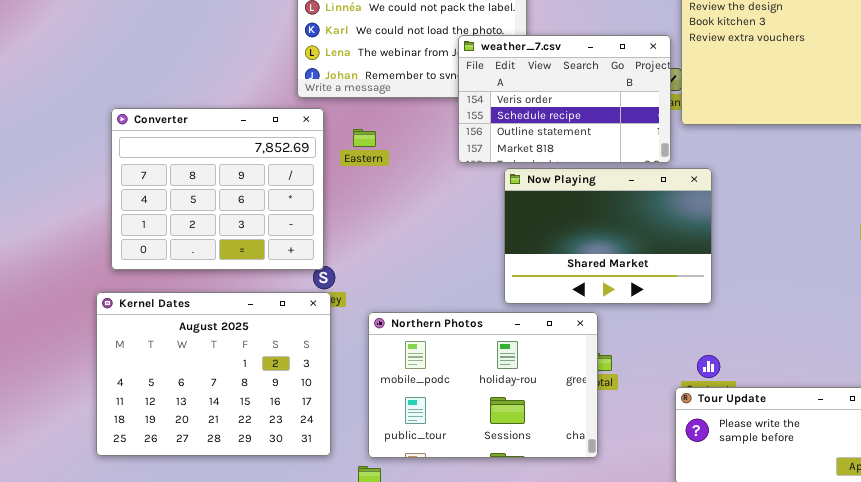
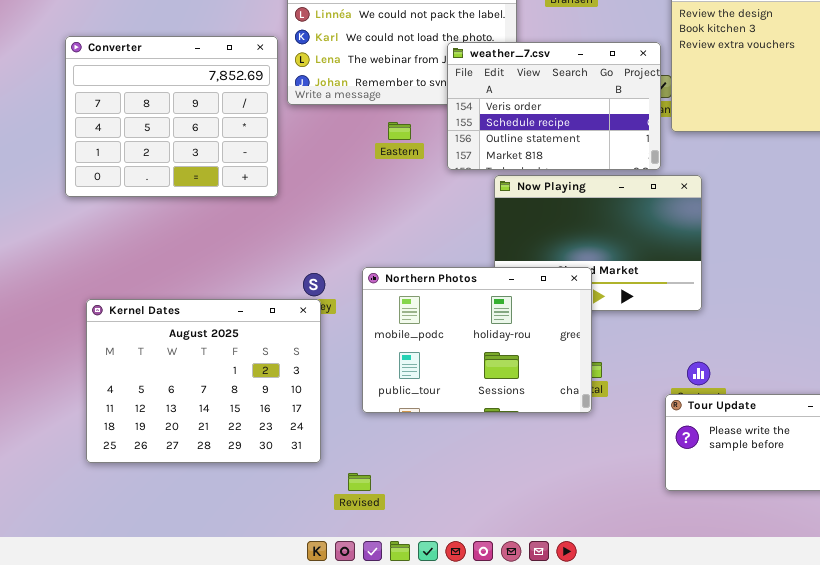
Converter: [111,108,324,270] -> [65,36,278,197], moved
Eastern: [353,129,376,147] -> [388,122,411,140], moved
Northern Photos: [368,312,598,458] -> [362,267,592,413], moved

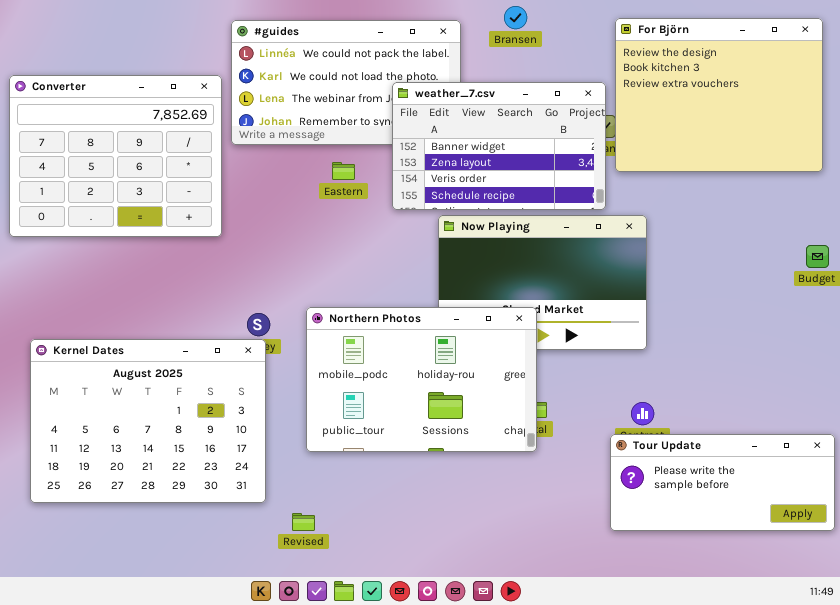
weather_7.csv: [447,42,661,170] -> [392,82,606,210], scrolled up 2 rows

